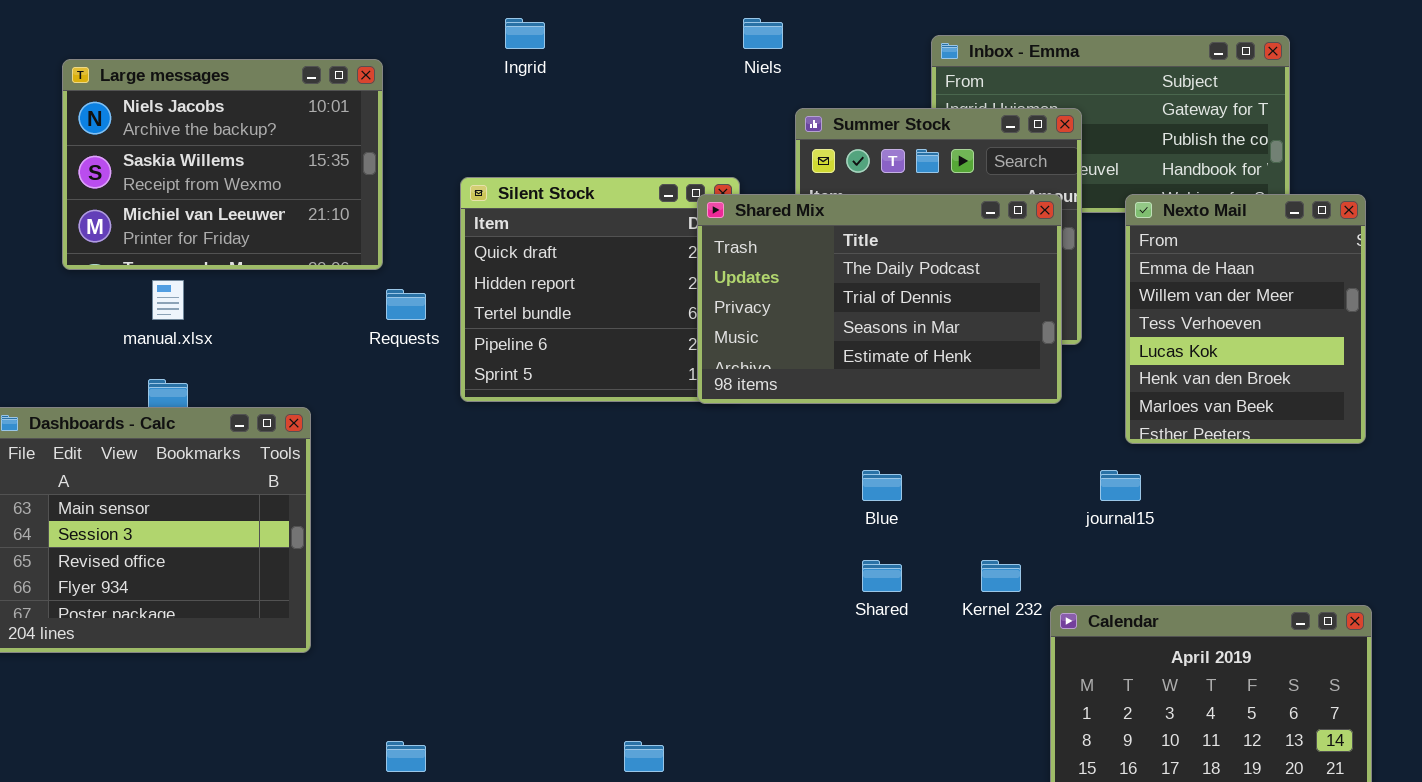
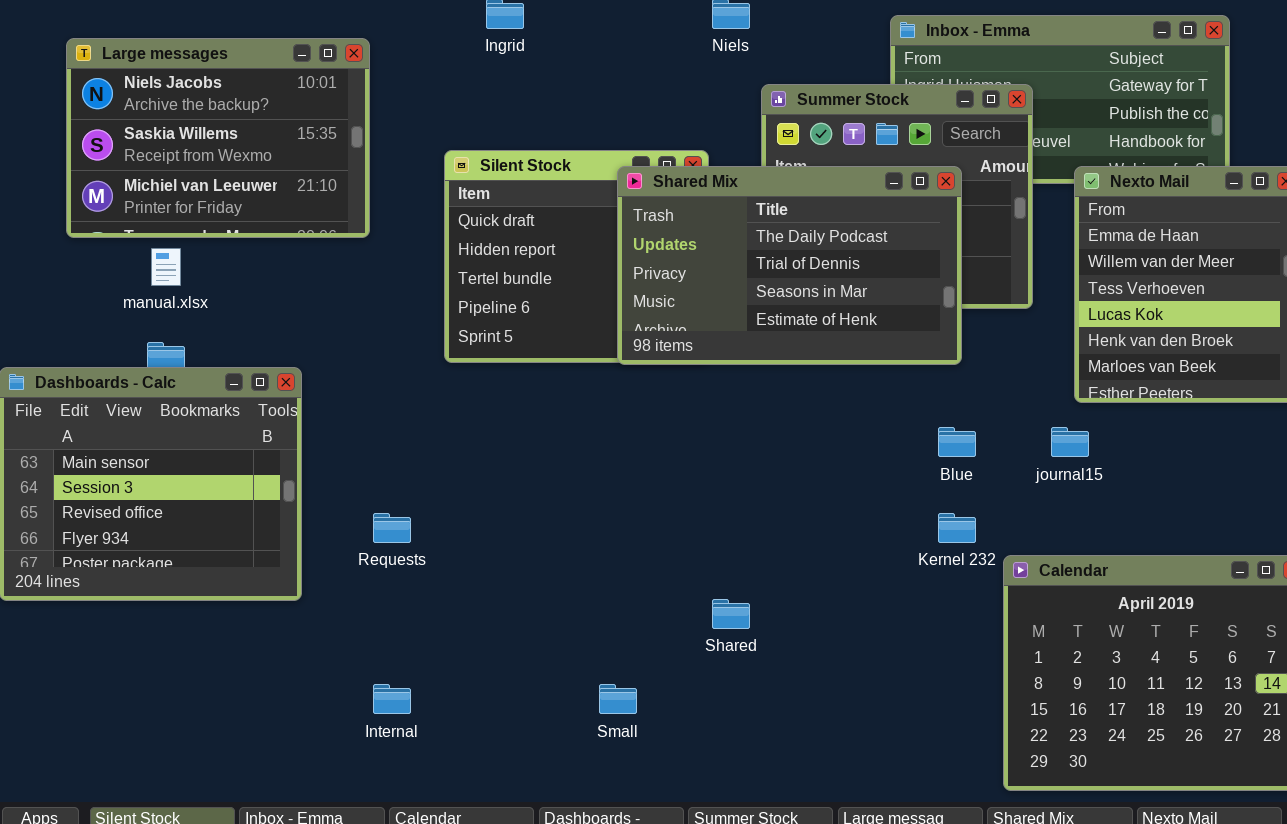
Shared Mix: [697,194,1062,404] -> [617,166,962,365], moved
Requests: [386,289,426,320] -> [373,513,411,543], moved
Blue: [862,470,902,501] -> [938,427,976,457], moved
Shared: [862,560,902,592] -> [712,599,750,629], moved

